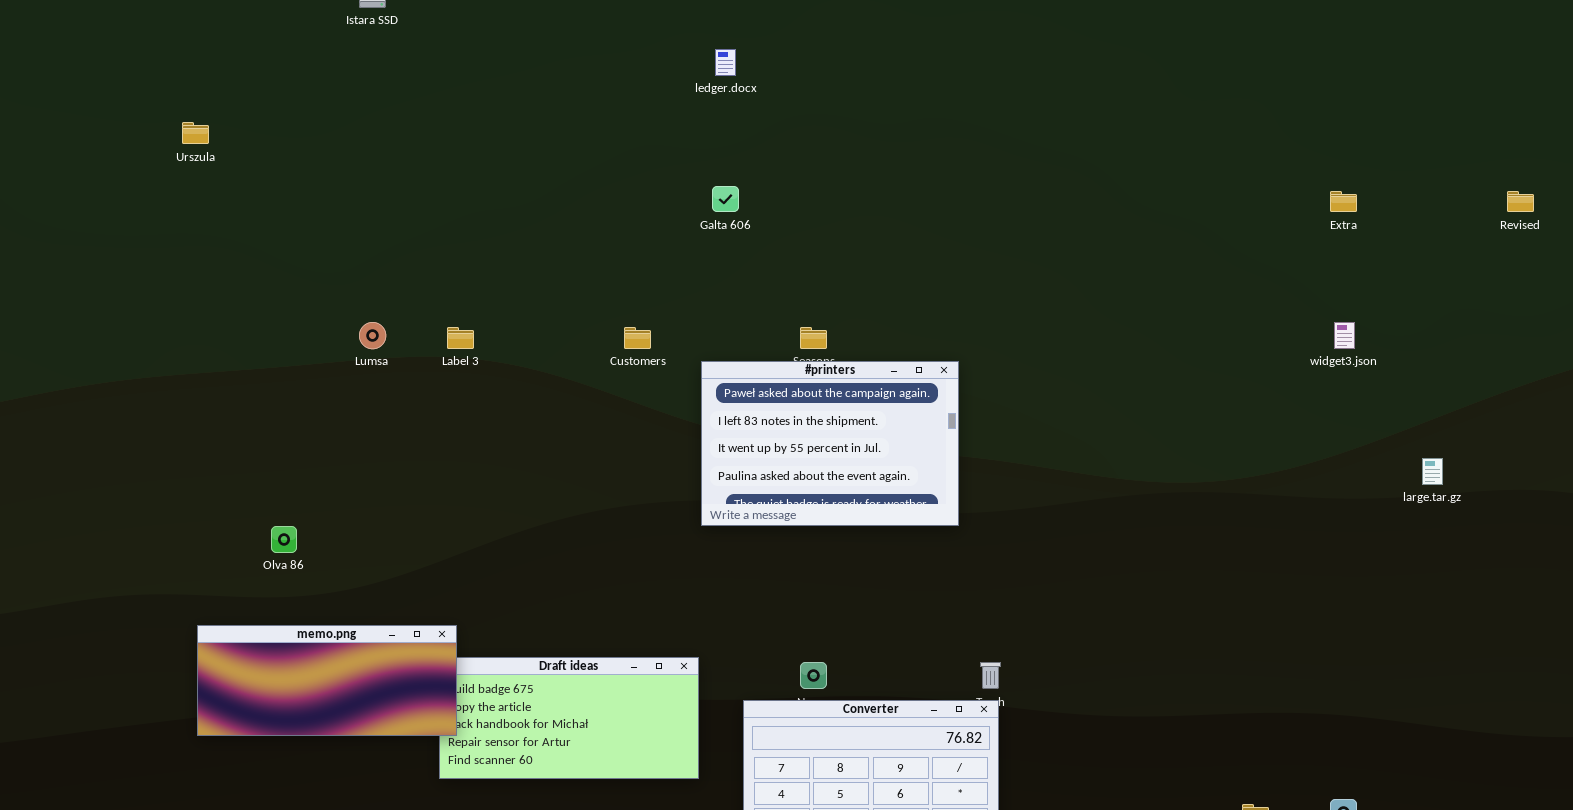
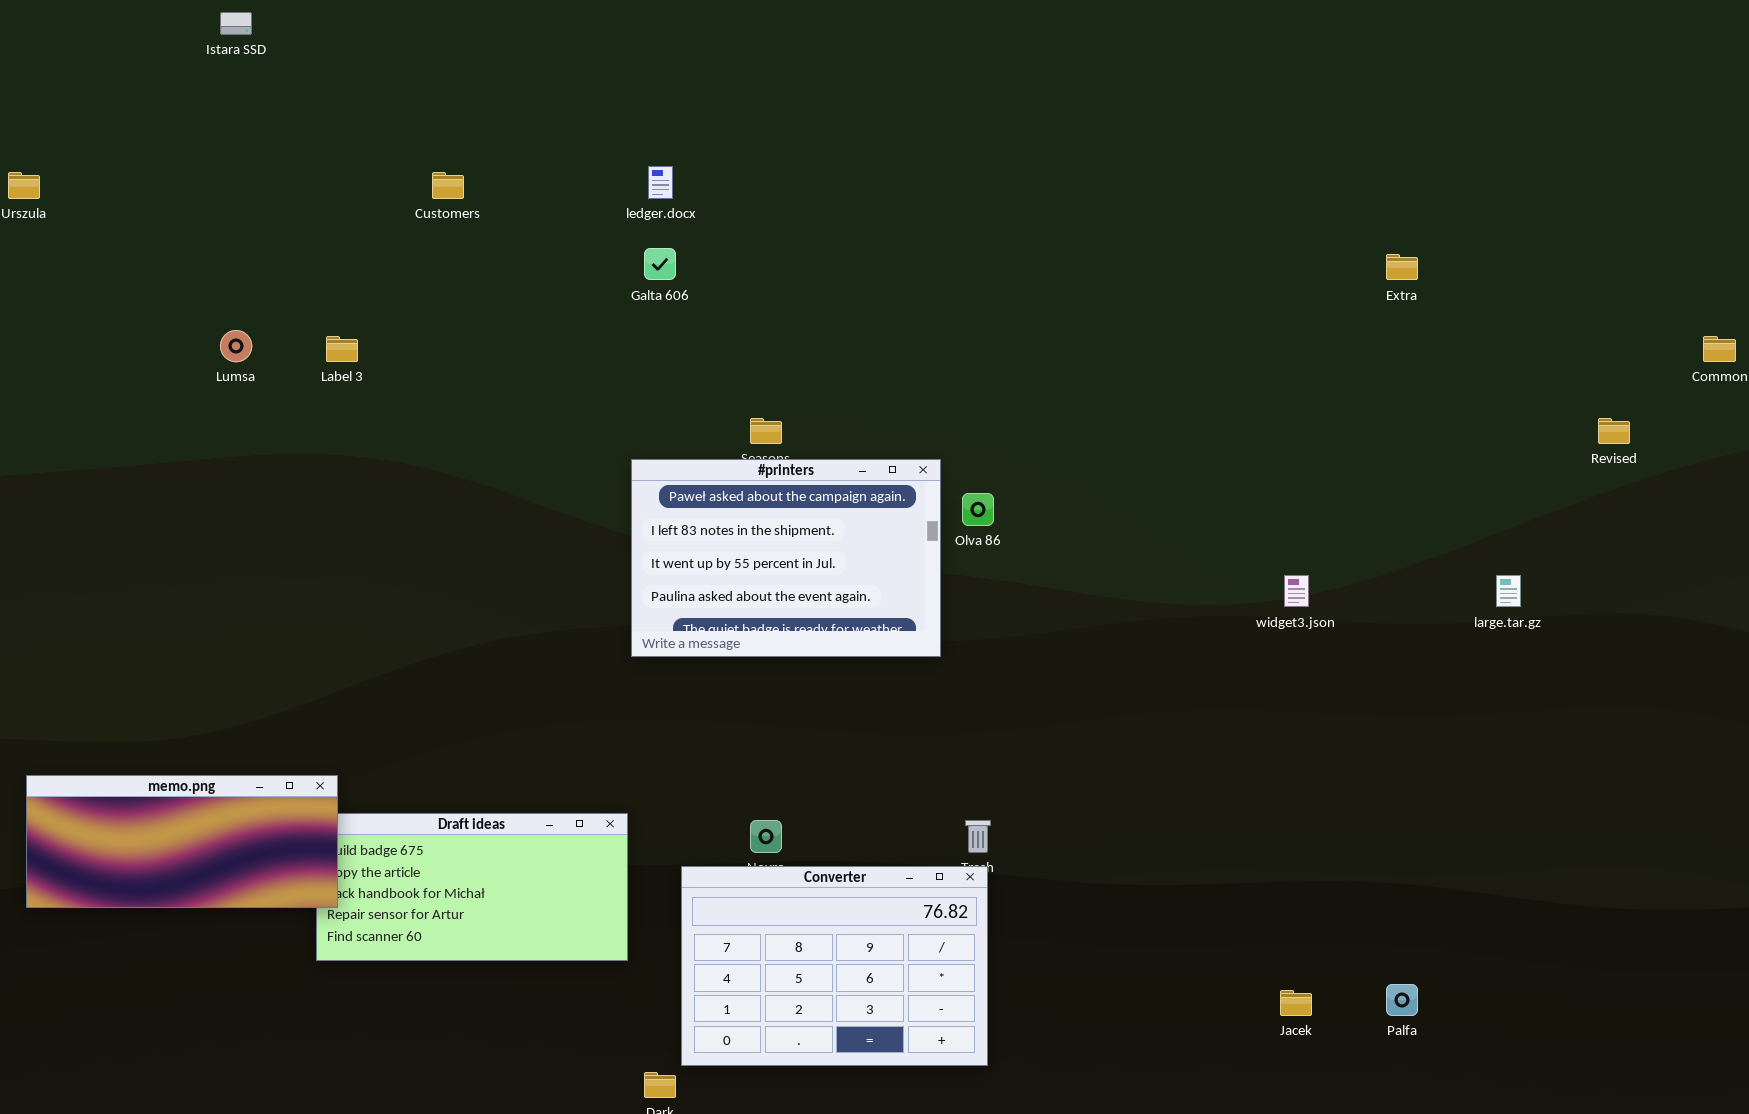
ledger.docx: [715,49,736,76] -> [648,166,673,199], moved
Revised: [1507,191,1534,212] -> [1598,418,1630,444], moved
Lumsa: [359,322,386,349] -> [220,330,252,362], moved
widget3.json: [1334,322,1355,349] -> [1284,575,1309,607], moved
Label 3: [447,327,474,349] -> [326,336,358,362], moved
Customers: [624,327,651,349] -> [432,172,464,199], moved
Olva 86: [271,526,297,553] -> [962,493,994,526], moved

